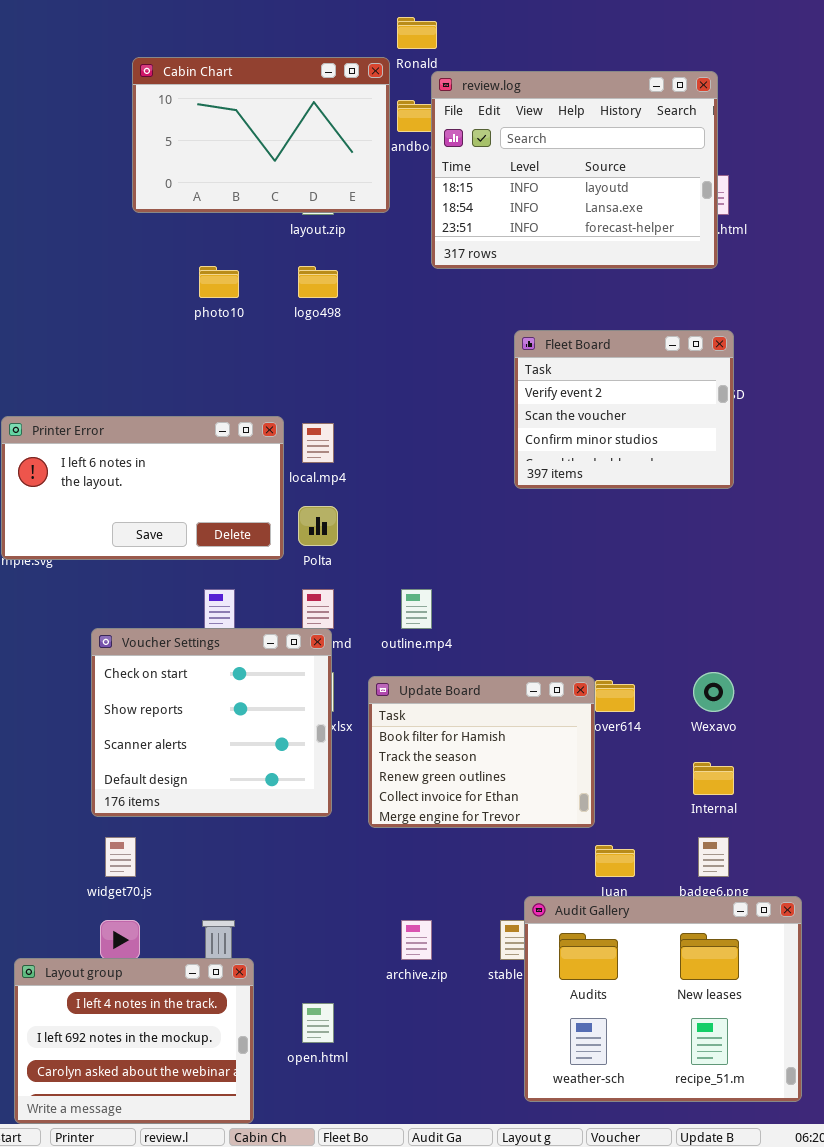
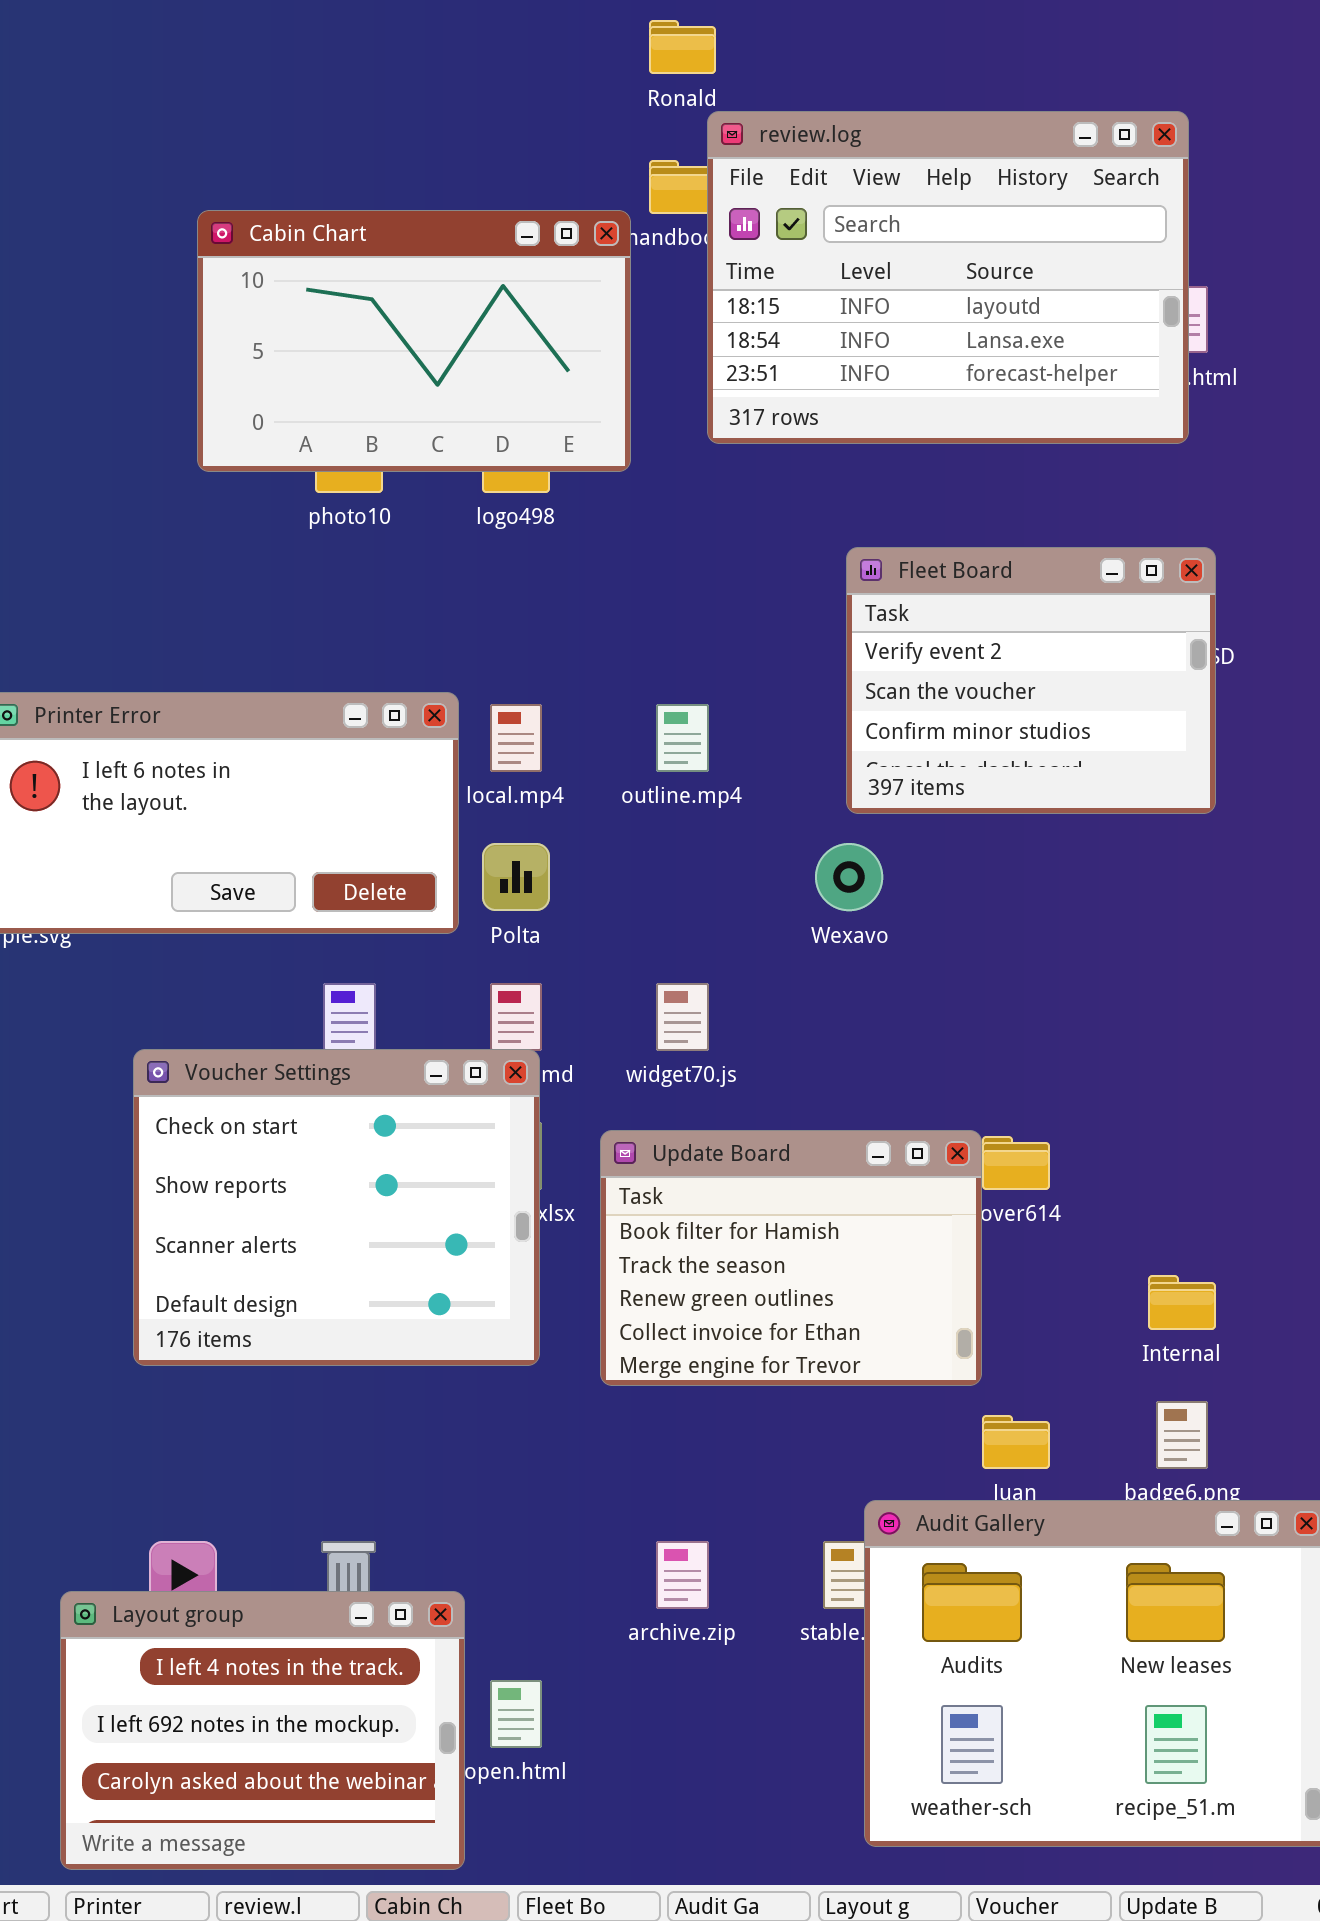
Cabin Chart: [132,57,390,213] -> [197,210,631,472], moved
outline.mp4: [401,589,432,629] -> [656,704,709,772], moved
Wexavo: [693,672,734,712] -> [815,843,883,911], moved
widget70.js: [105,837,136,877] -> [656,983,709,1051], moved
Layout group: [14,958,254,1124] -> [60,1591,465,1870], moved

